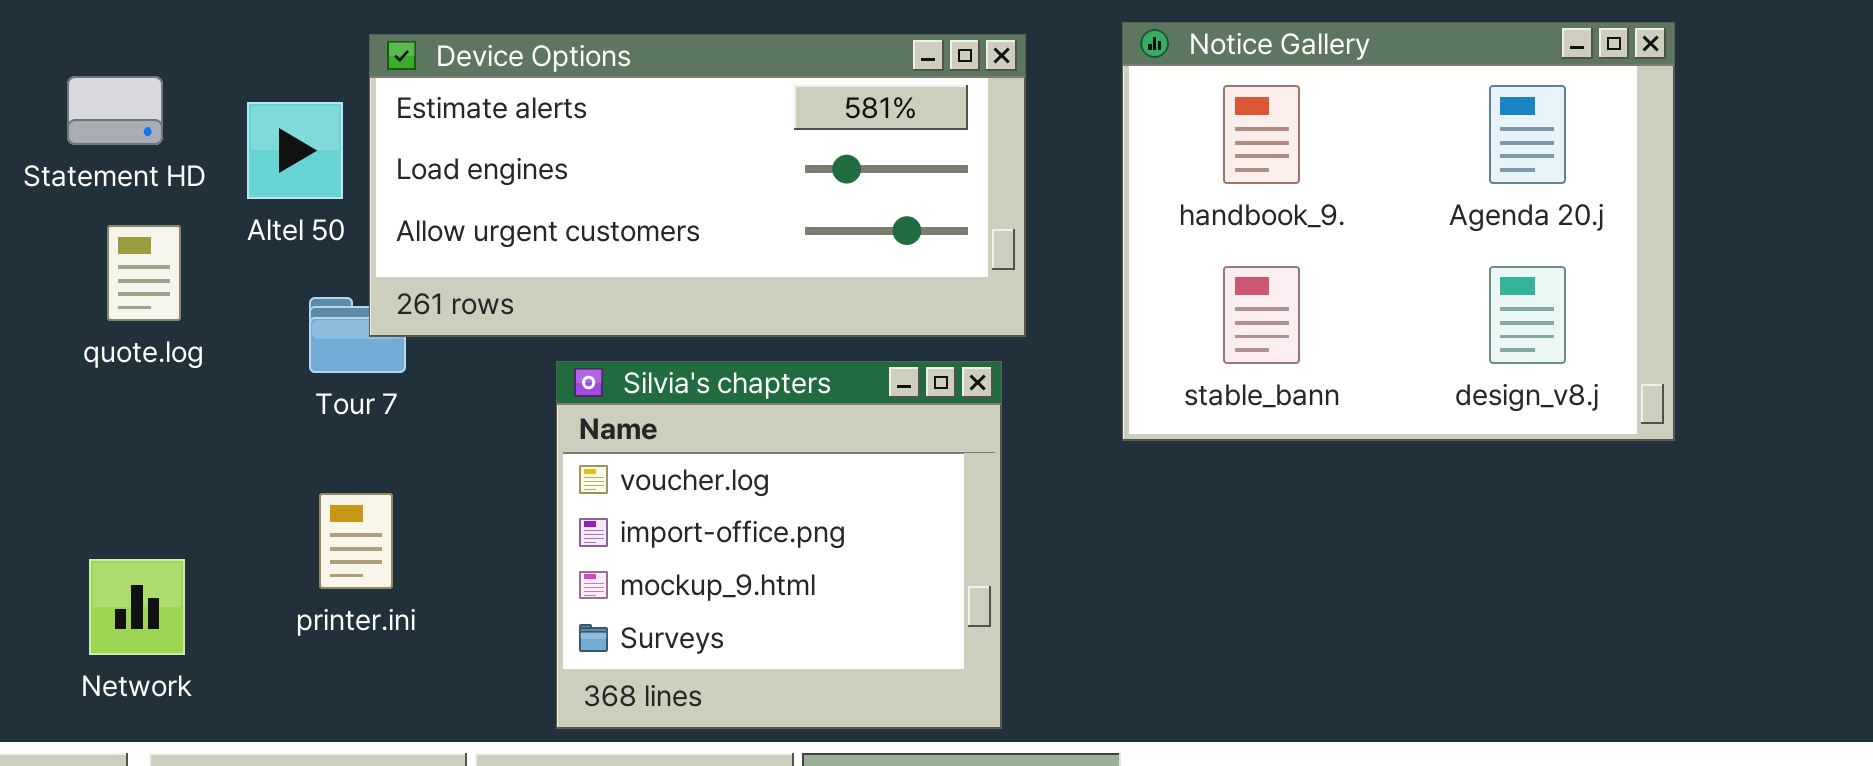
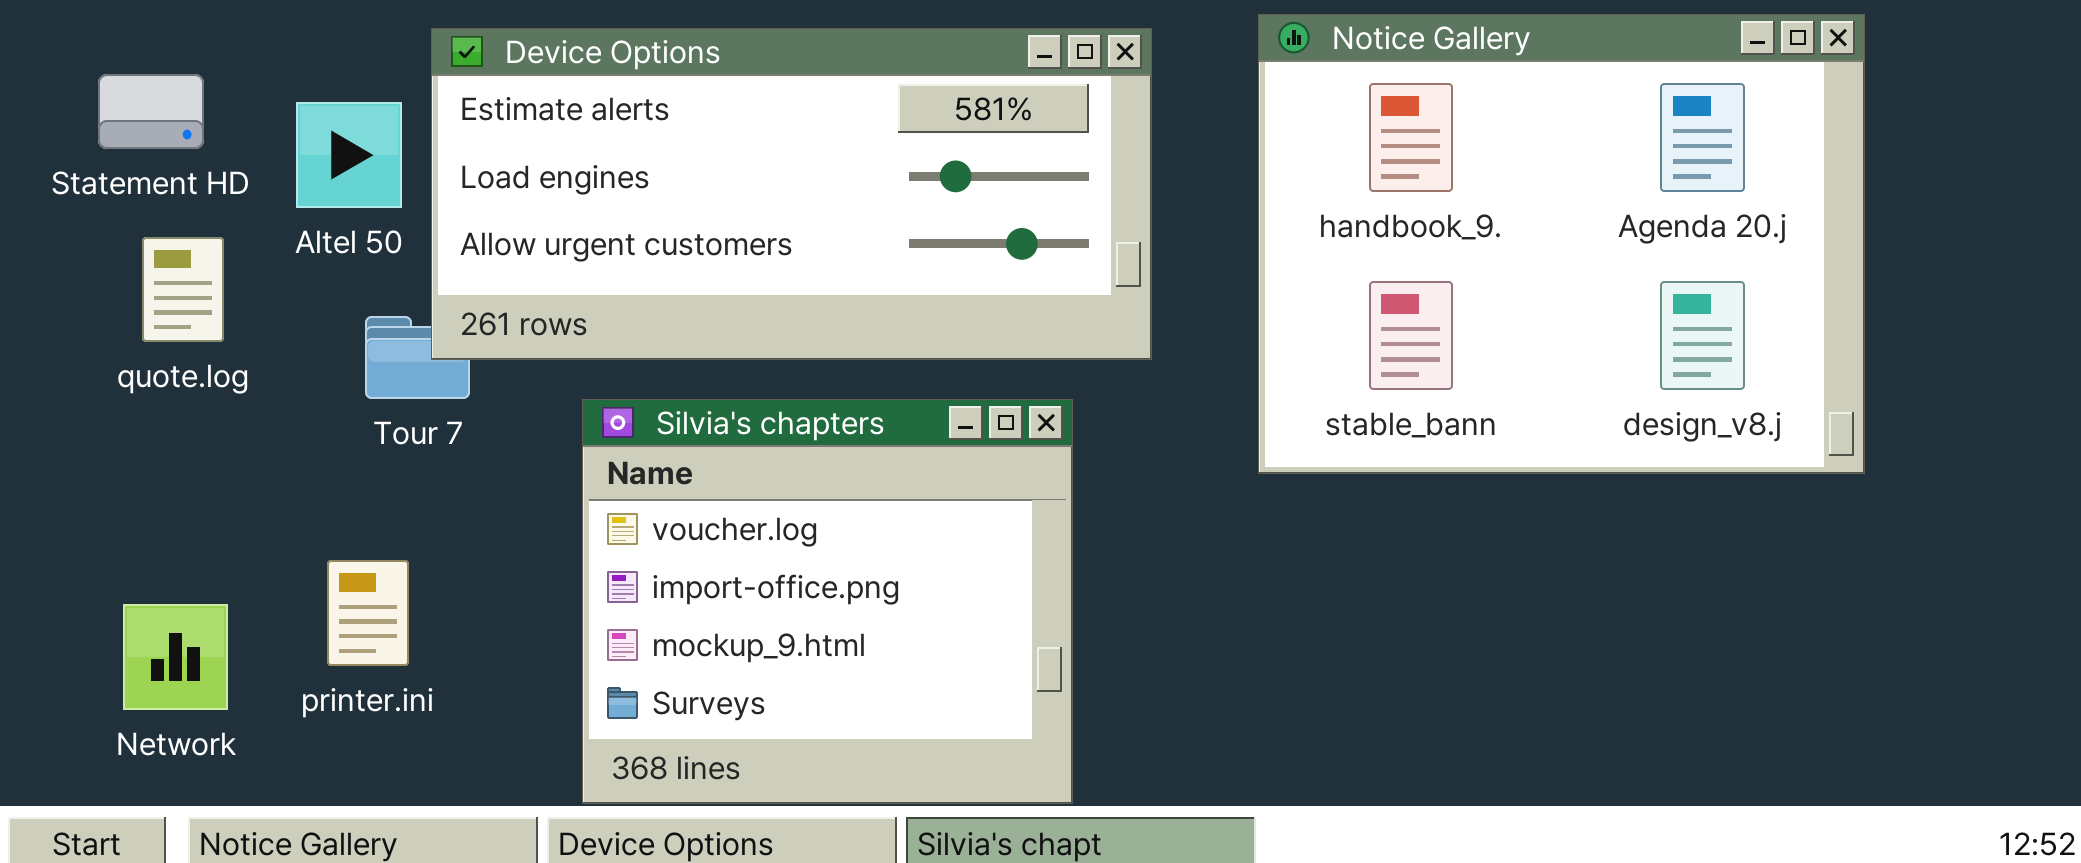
Silvia's chapters: [556,361,1002,729] -> [582,399,1073,804], moved
printer.ini: [319,493,393,589] -> [327,560,409,666], moved

